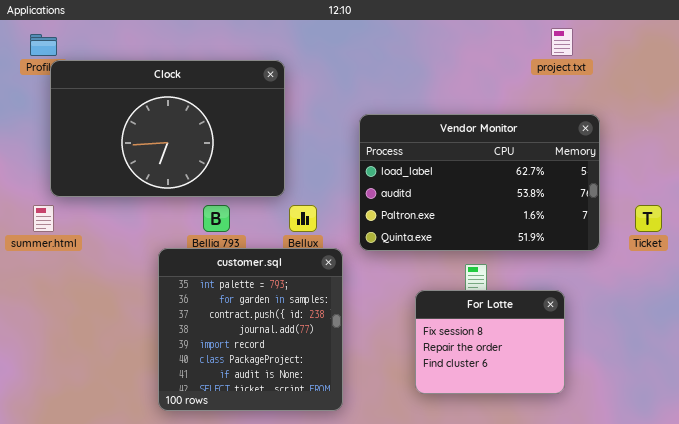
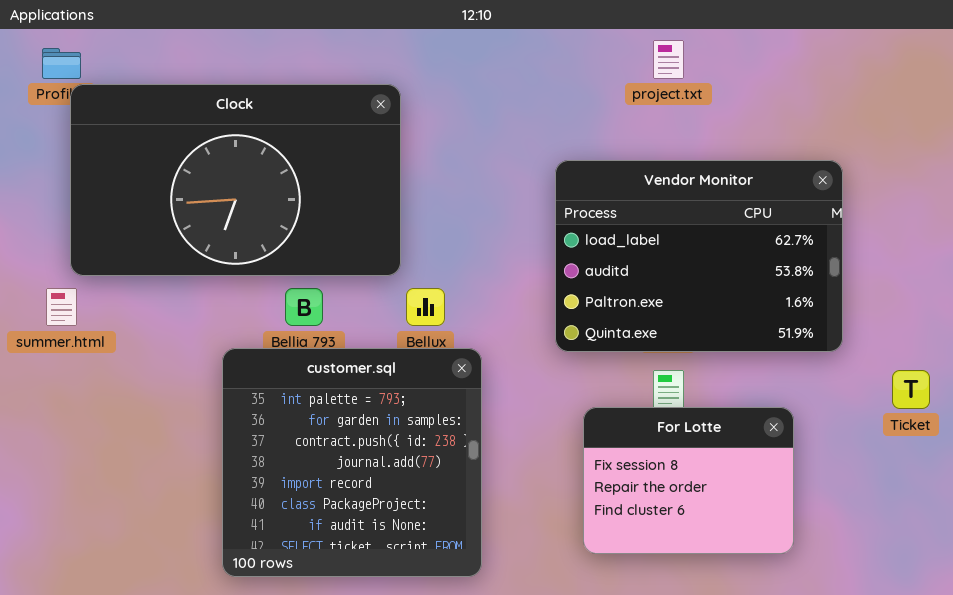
project.txt: [551,28,573,56] -> [653,40,684,79], moved
Vendor Monitor: [359,114,600,251] -> [555,160,843,352], resized
Ticket: [635,205,662,232] -> [892,370,930,409], moved

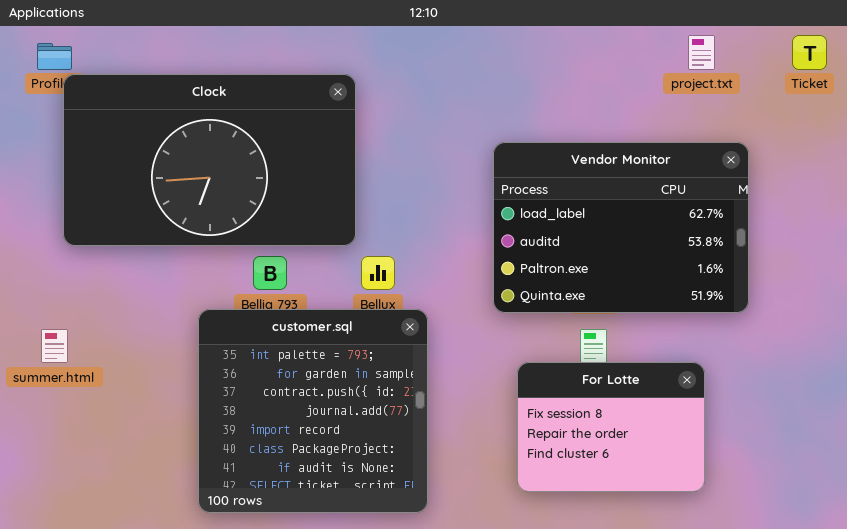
project.txt: [653,40,684,79] -> [688,35,715,70], moved
summer.html: [46,288,77,326] -> [41,329,68,363], moved
Ticket: [892,370,930,409] -> [792,35,827,70], moved

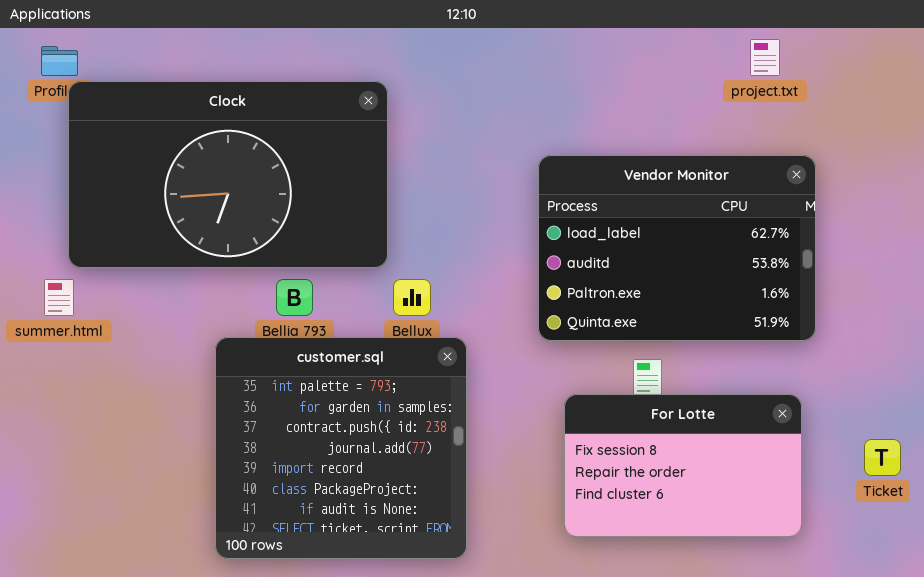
Ticket: [792,35,827,70] -> [864,439,901,476], moved
summer.html: [41,329,68,363] -> [44,279,74,316], moved
For Lotte: [517,362,705,492] -> [564,394,802,537], resized

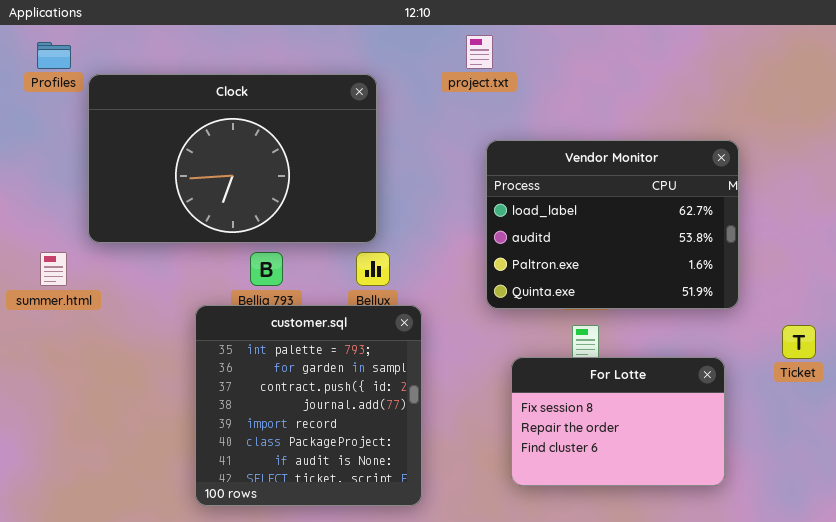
project.txt: [750,39,780,76] -> [466,35,493,69], moved
Clock: [68,81,388,268] -> [88,74,377,243], moved
Ticket: [864,439,901,476] -> [782,325,816,359], moved

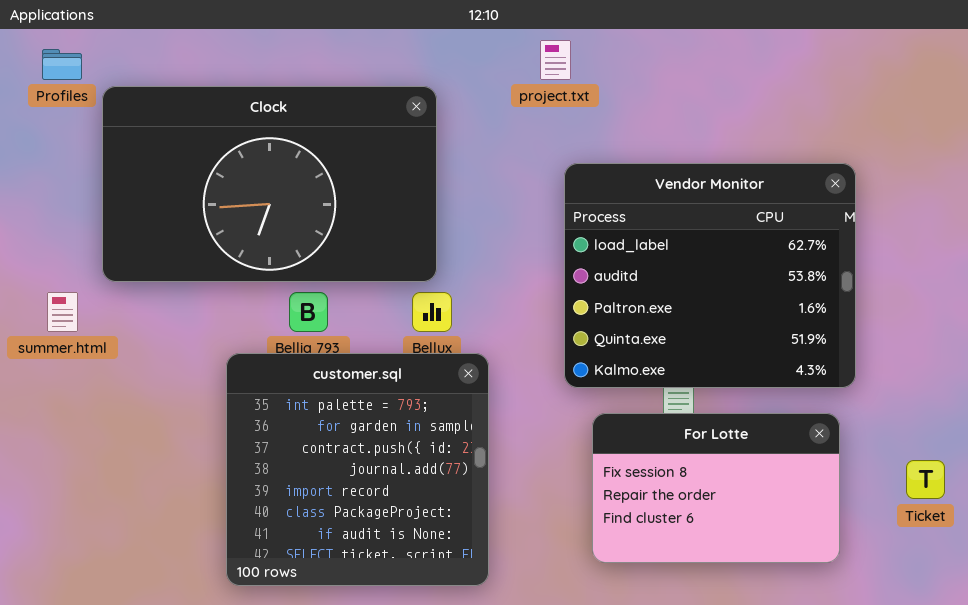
Vendor Monitor: [486,140,739,309] -> [564,163,856,388], resized
Ticket: [782,325,816,359] -> [906,460,945,499], moved

